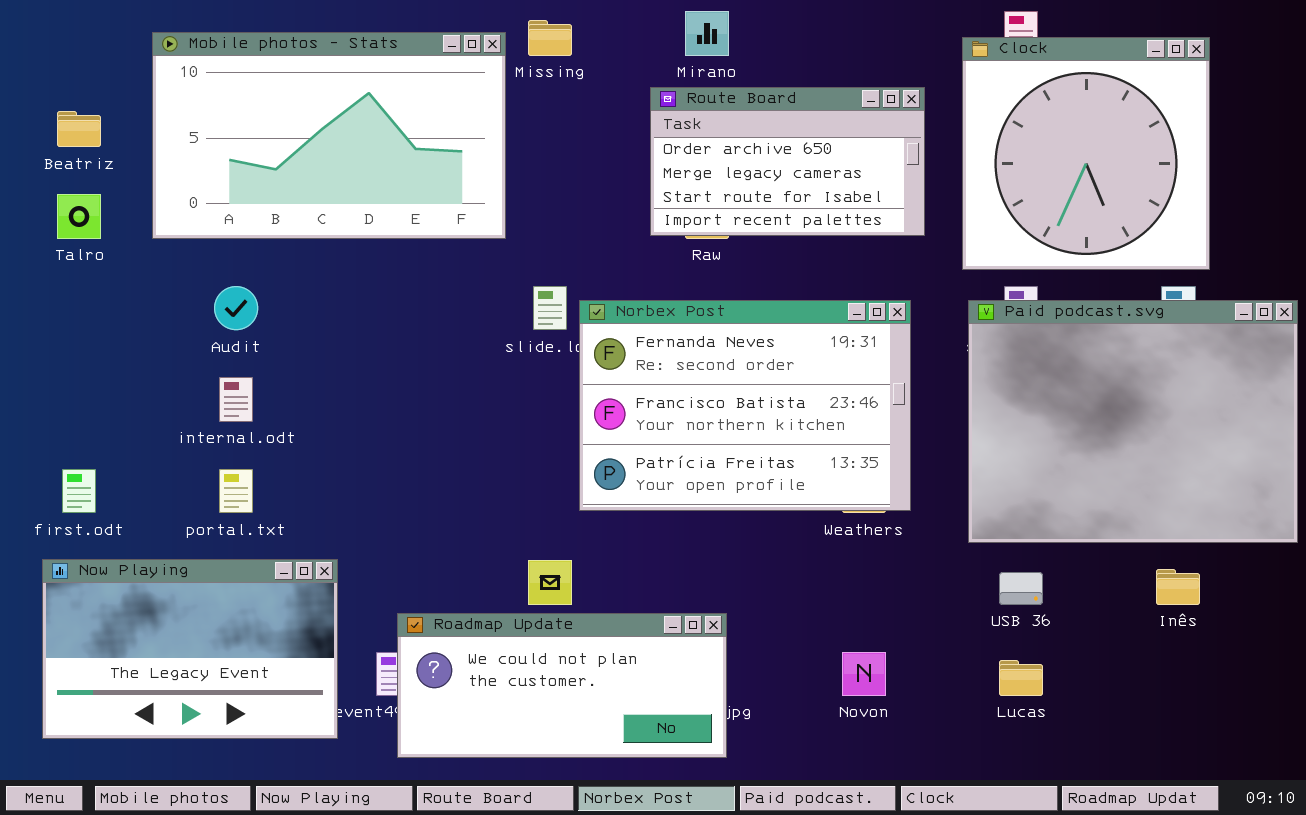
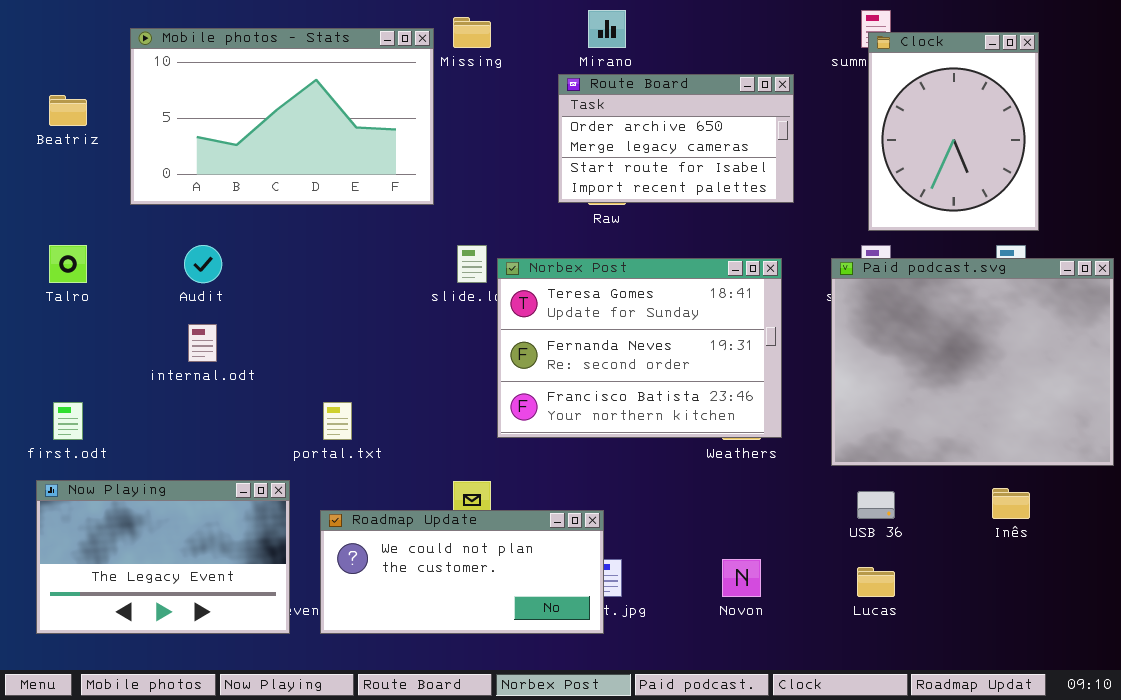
Clock: [962,37,1210,270] -> [868,32,1039,231], resized
Talro: [57,194,101,239] -> [49,245,87,283], moved
Norbex Post: [579,300,911,511] -> [497,258,782,438], scrolled up 1 row
portal.txt: [219,469,253,513] -> [323,402,352,440], moved
Roadmap Update: [397,613,727,758] -> [320,510,604,634], moved

